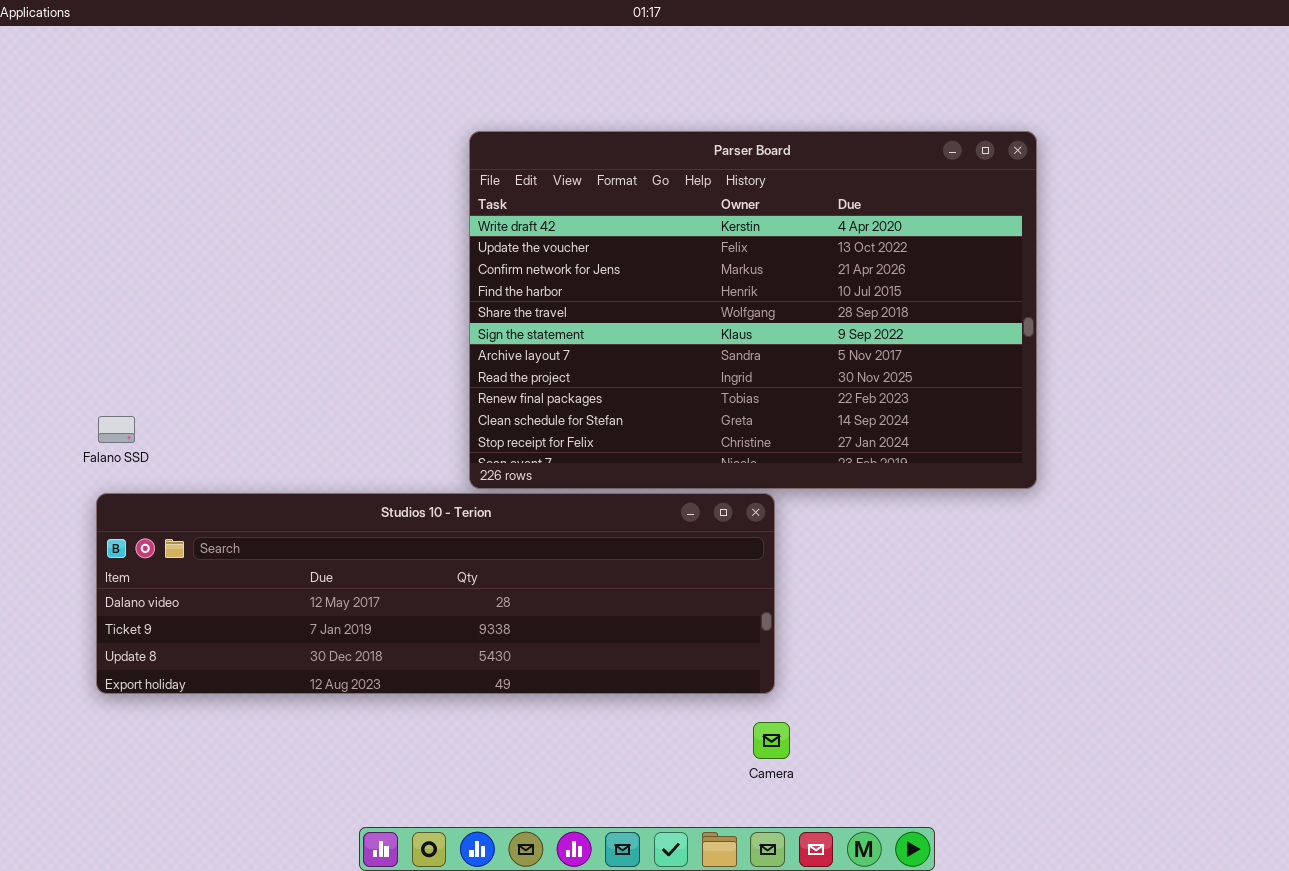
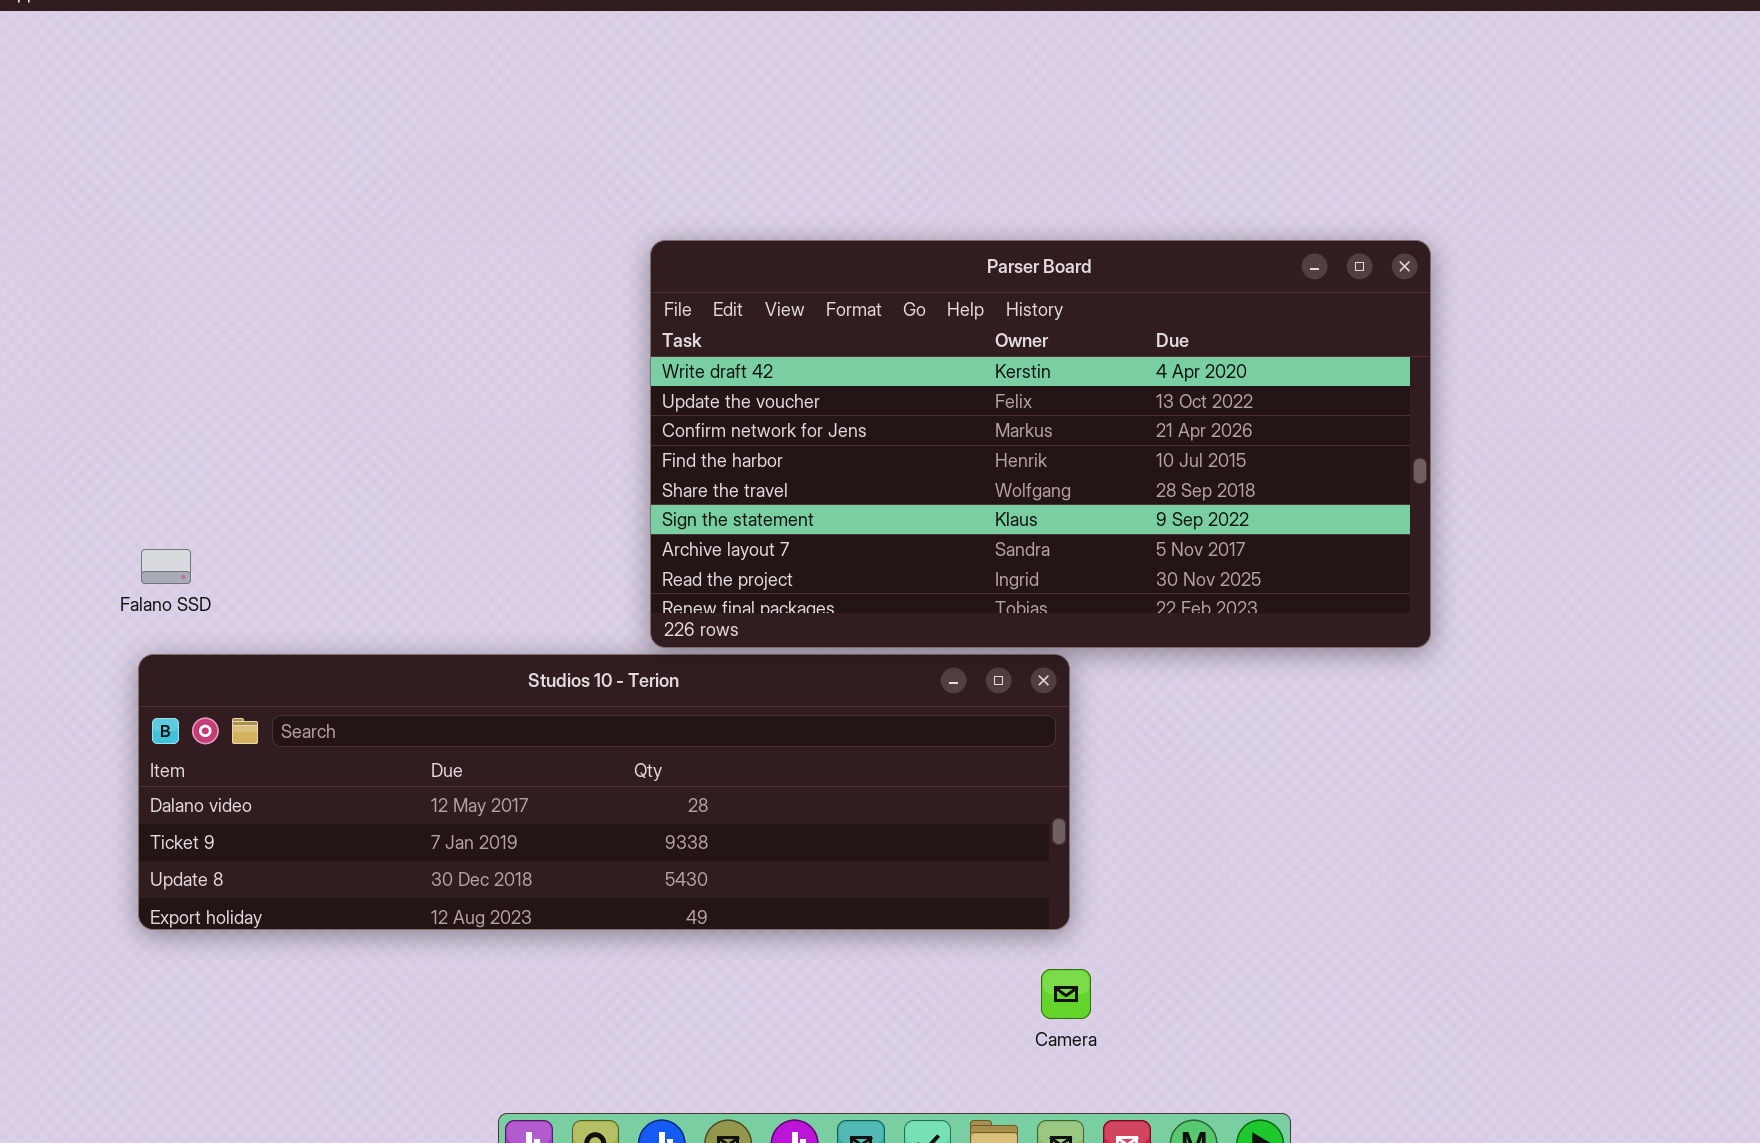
Parser Board: [469,131,1037,489] -> [650,240,1431,648], resized

